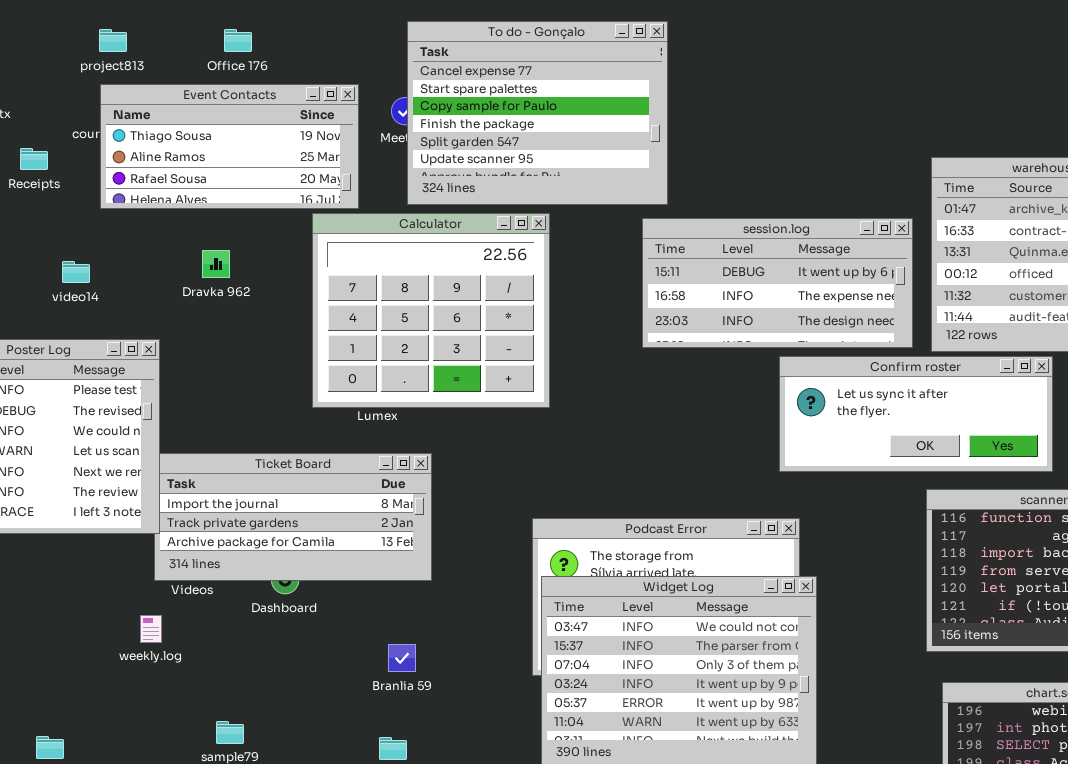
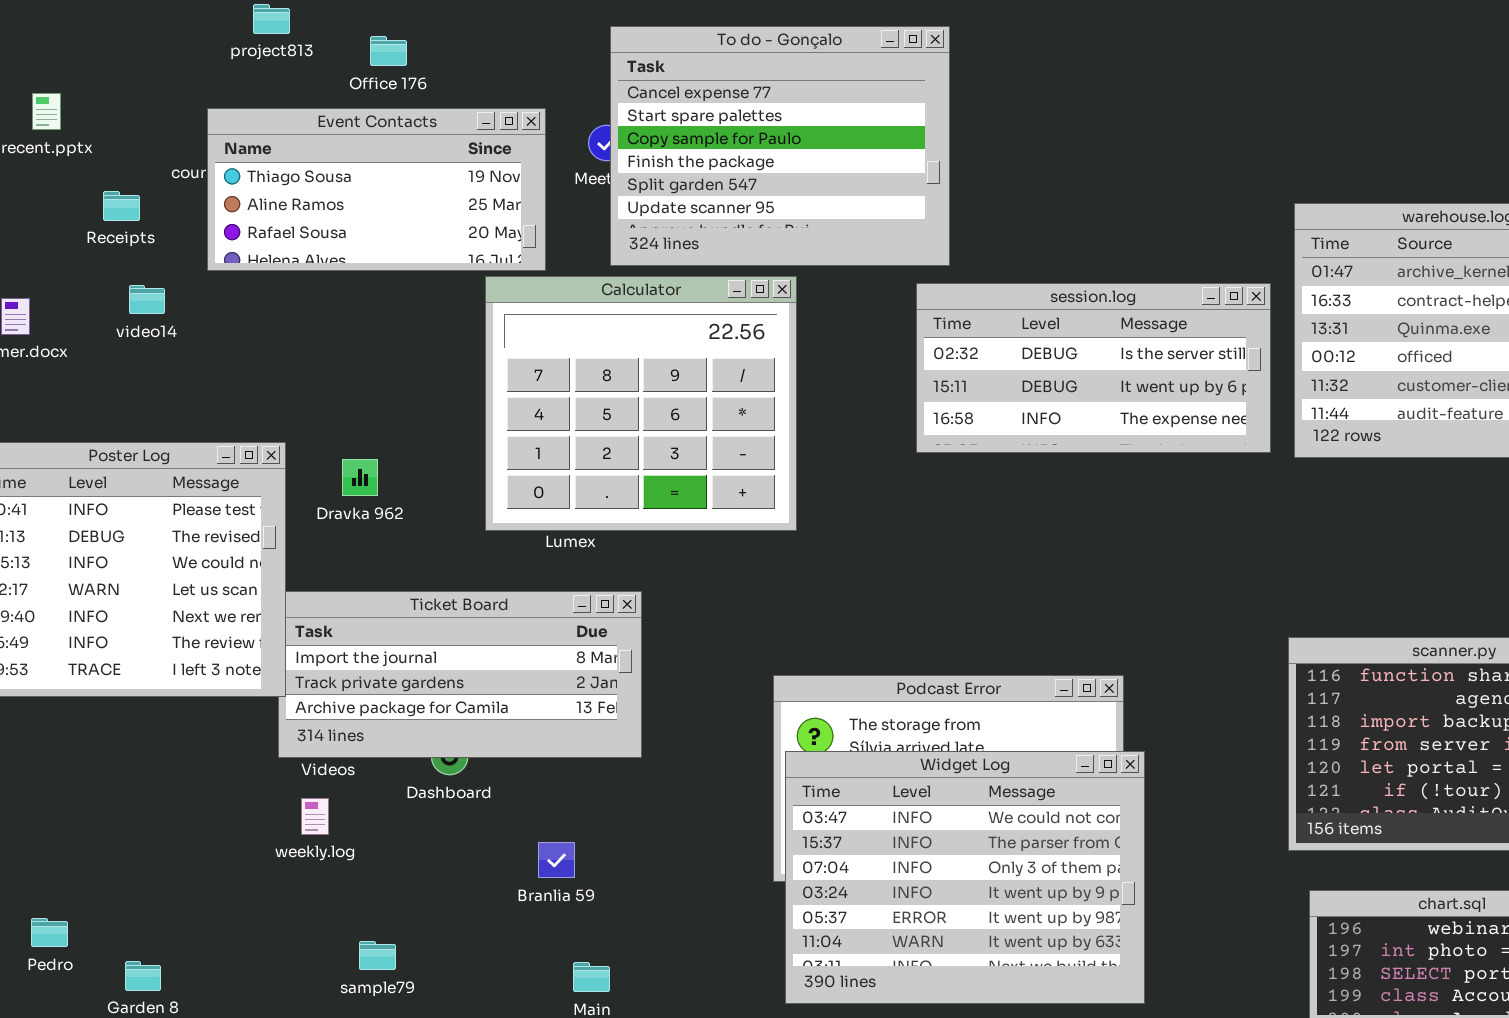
project813: [99,29,127,52] -> [253,4,290,34], moved
session.log: [642,218,913,348] -> [916,283,1271,453], scrolled up 1 row
Dravka 962: [202,250,230,278] -> [342,459,378,496], moved
video14: [62,261,90,283] -> [129,285,165,314], moved
Confirm roster: [779,356,1053,472] -> none, closed
weekly.log: [140,615,162,643] -> [301,798,329,835], moved
Branlia 59: [388,644,416,672] -> [538,842,575,878], moved

